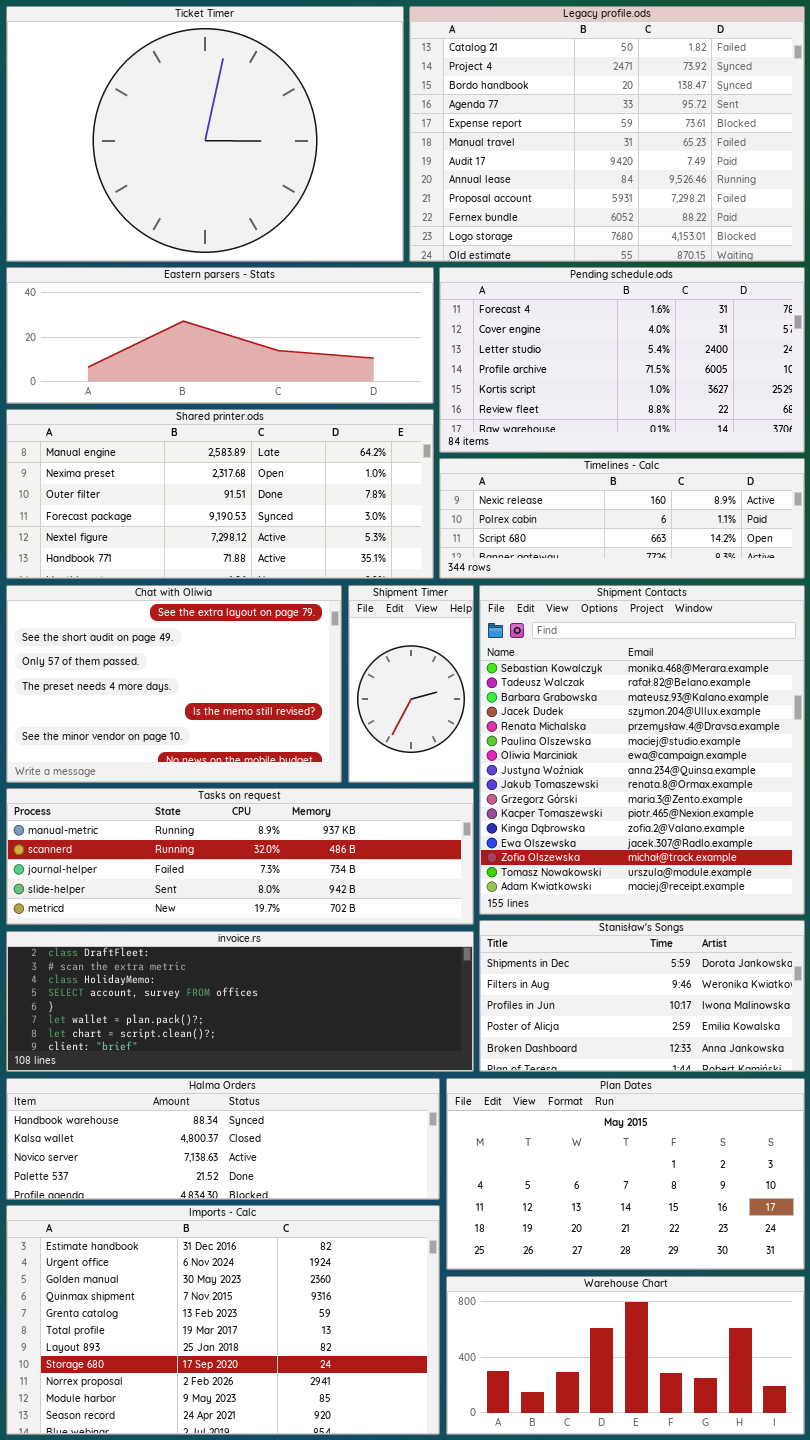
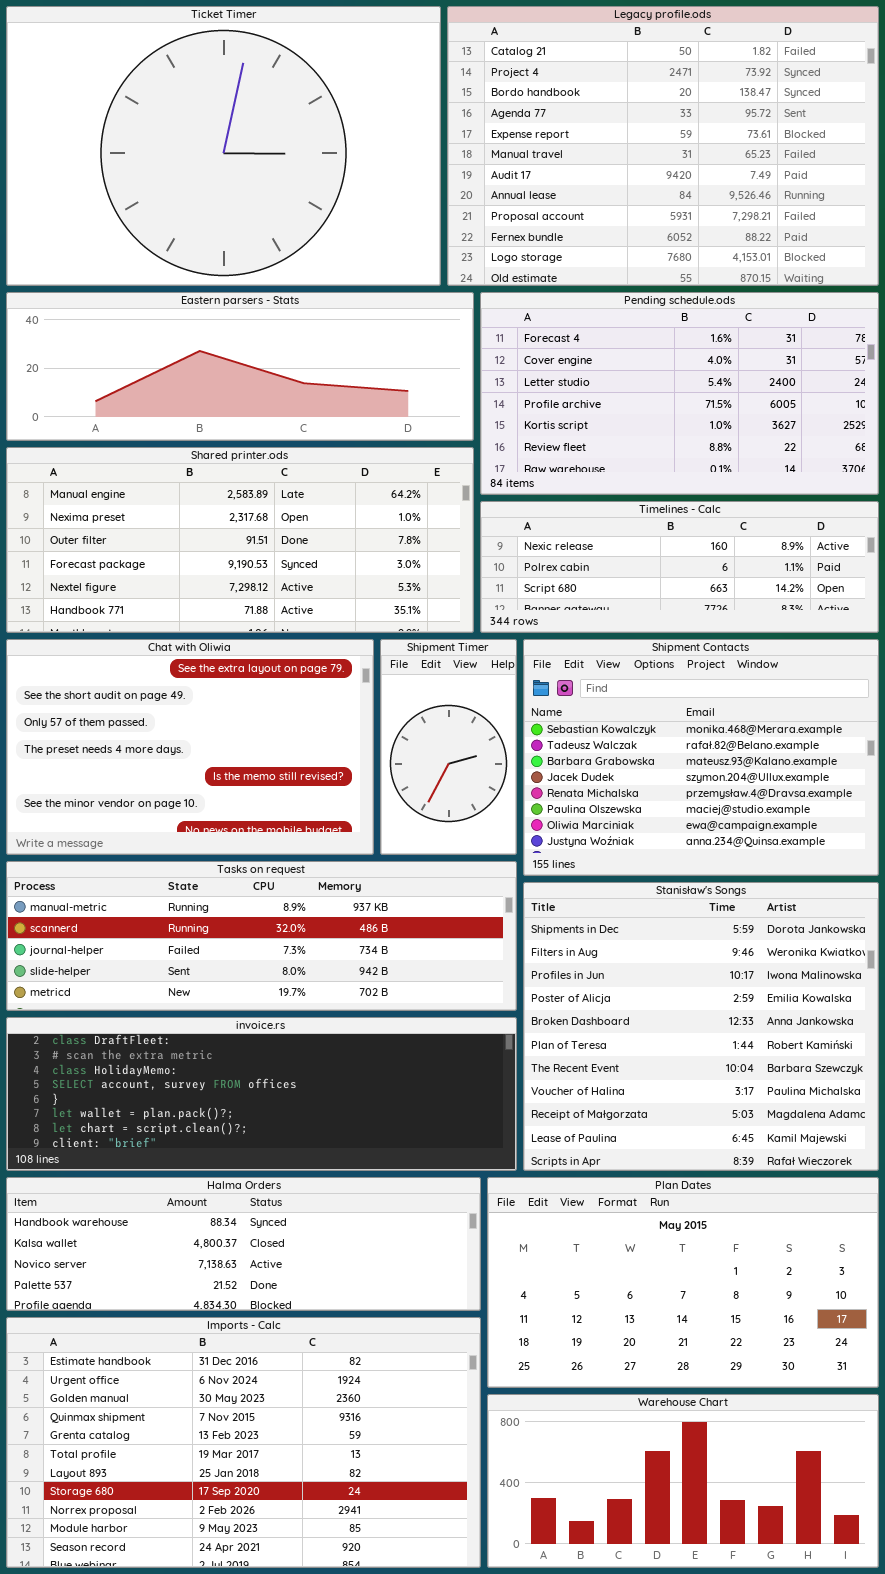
Shipment Contacts: [479,585,805,915] -> [523,639,879,876], resized
Stanisław's Songs: [479,920,805,1072] -> [523,882,879,1171], resized

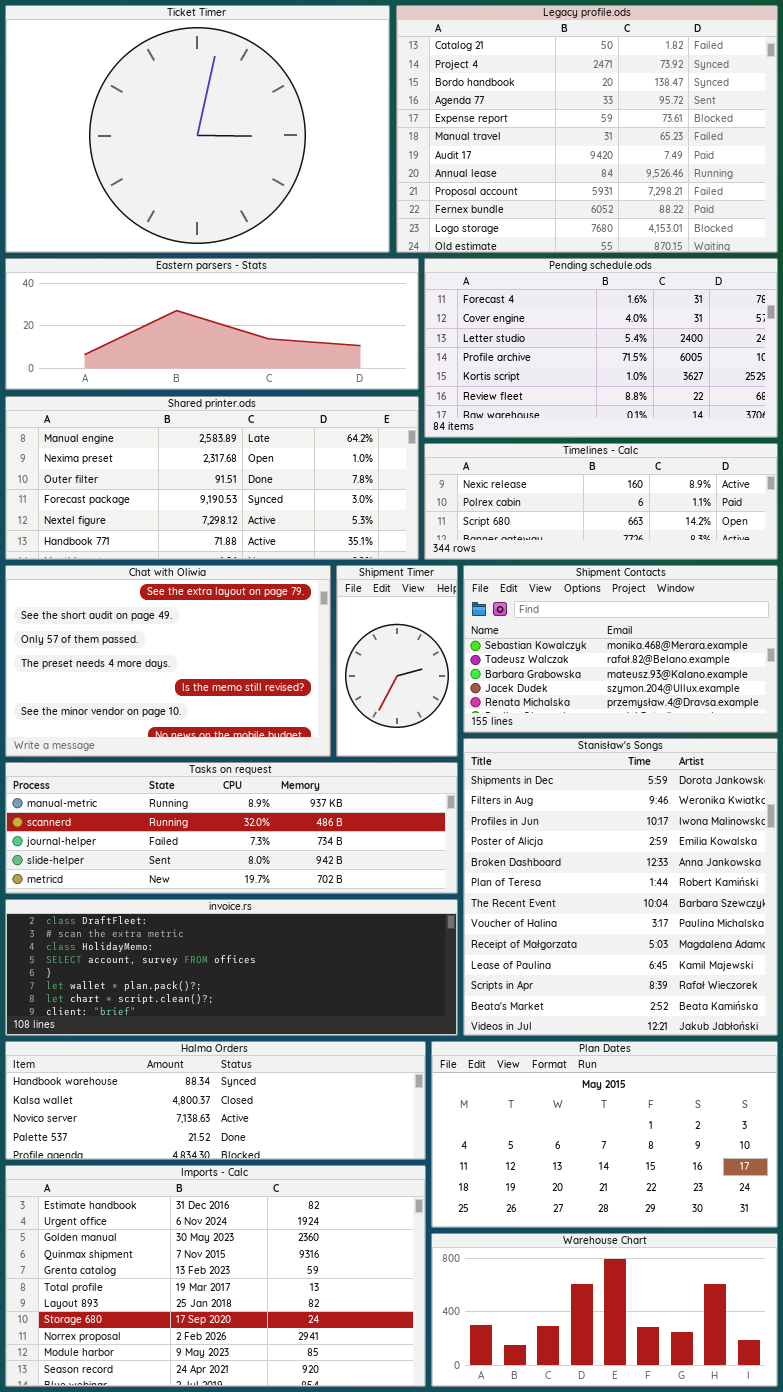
Shipment Contacts: [523,639,879,876] -> [463,565,778,733], resized
Stanisław's Songs: [523,882,879,1171] -> [463,738,778,1036], resized

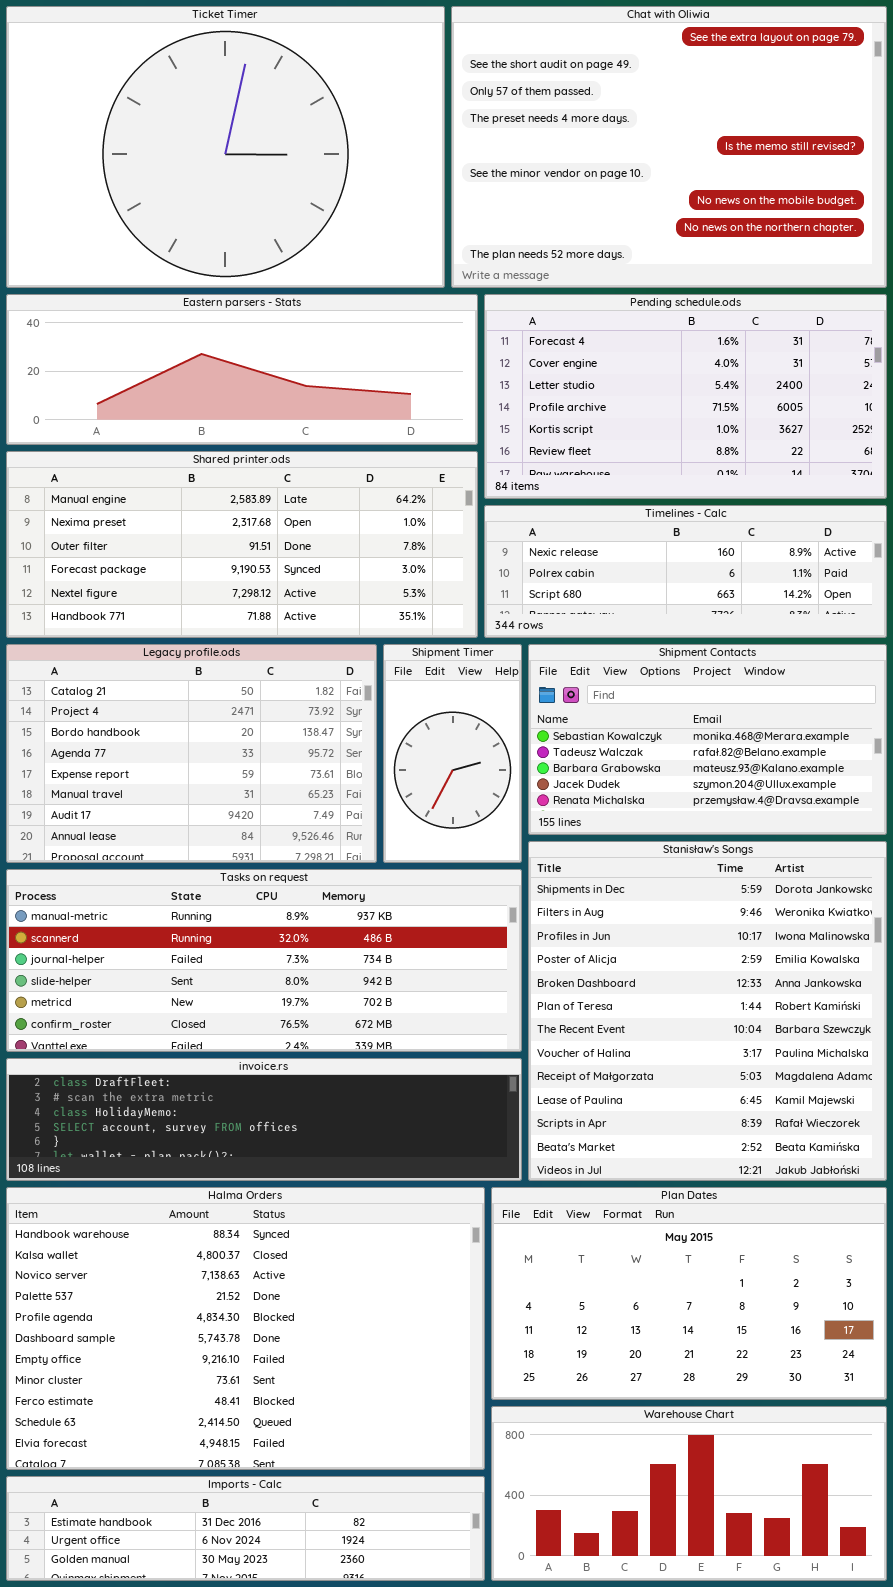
Legacy profile.ods: [396,5,778,253] -> [6,644,377,863], moved, resized
Chat with Oliwia: [5,565,331,757] -> [451,6,887,288], moved, resized
Tasks on request: [5,762,458,894] -> [6,869,522,1052], resized
invoice.rs: [5,899,458,1036] -> [6,1058,522,1181], resized
Halma Orders: [5,1041,426,1160] -> [6,1187,485,1470], resized
Imports - Calc: [5,1165,426,1387] -> [6,1476,485,1581], resized

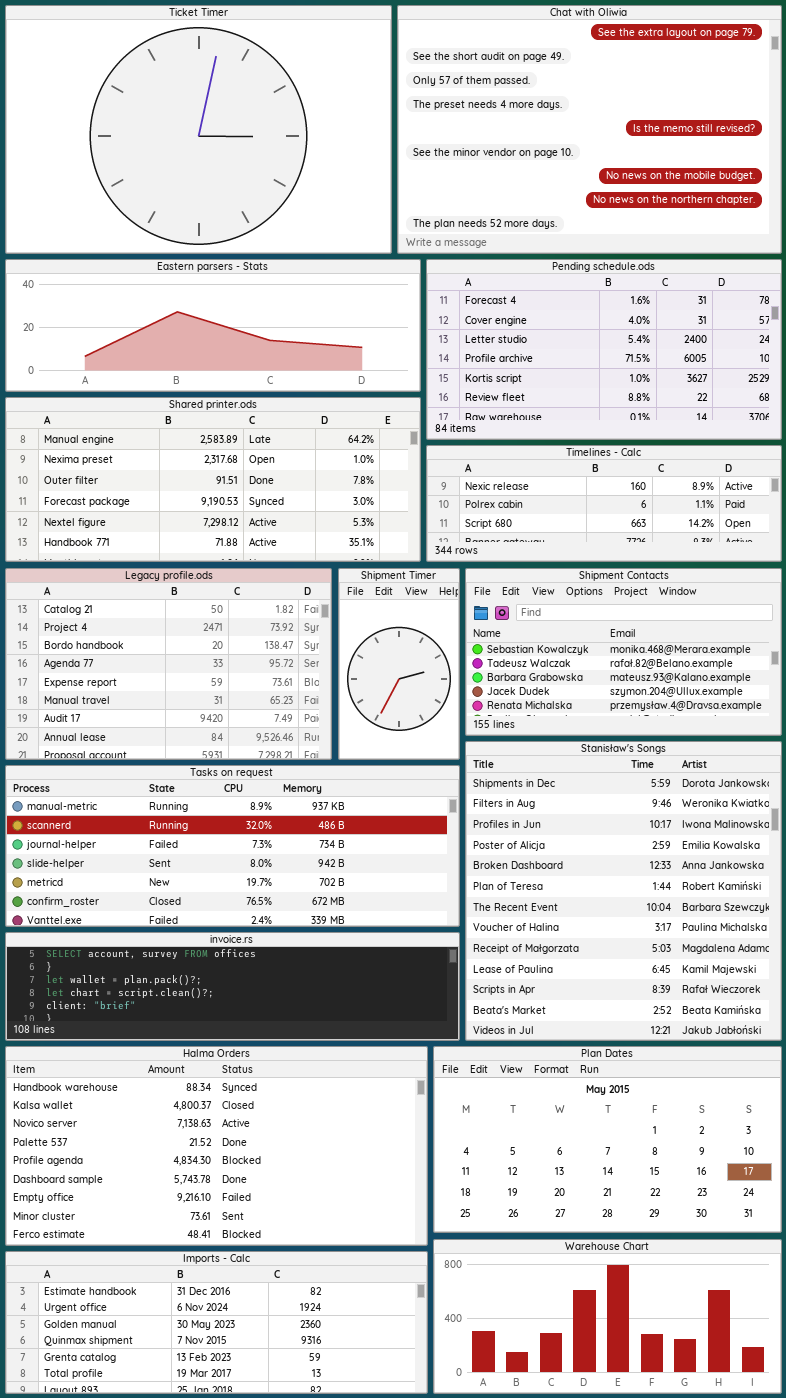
invoice.rs: [6,1058,522,1181] -> [5,932,460,1041], scrolled down 3 rows
Halma Orders: [6,1187,485,1470] -> [5,1046,428,1246], resized
Imports - Calc: [6,1476,485,1581] -> [5,1251,428,1394], resized

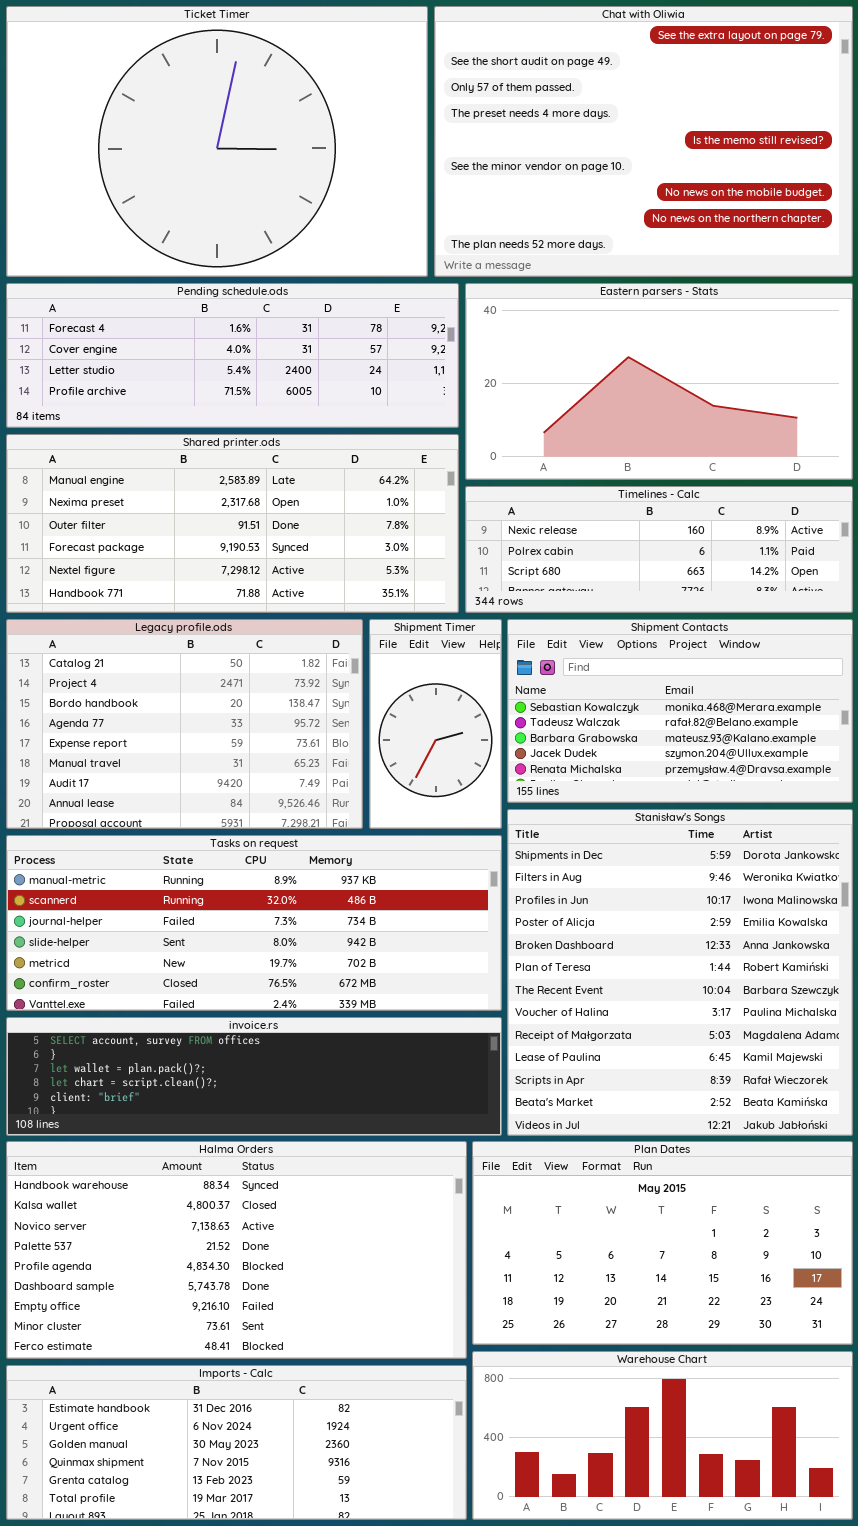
Eastern parsers - Stats: [5,259,421,392] -> [465,283,853,480], moved, resized
Pending schedule.ods: [426,259,782,440] -> [6,283,459,428], moved, resized

